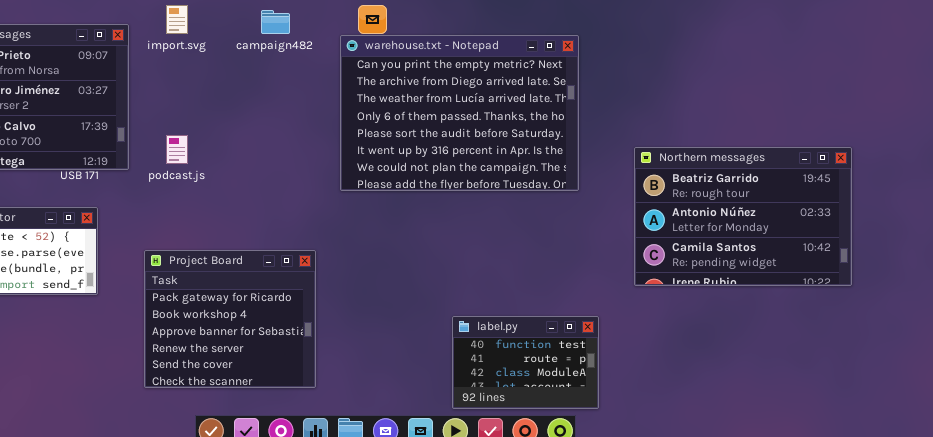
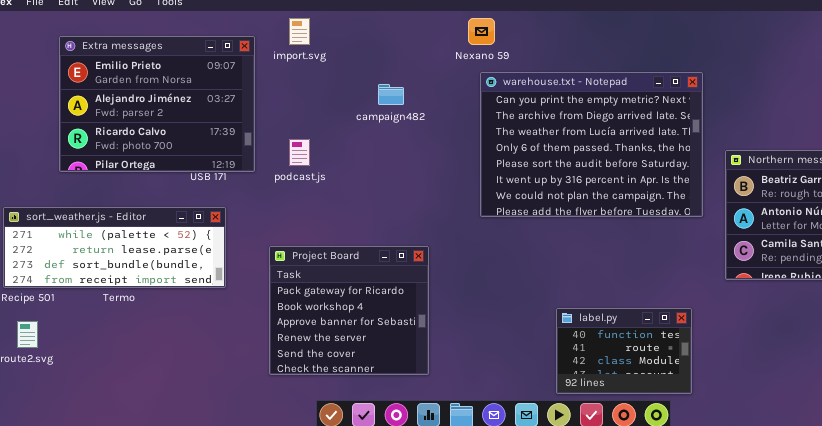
campaign482: [261,10,290,34] -> [378,84,404,105], moved
warehouse.txt - Notepad: [340,35,579,191] -> [480,72,703,217], moved

